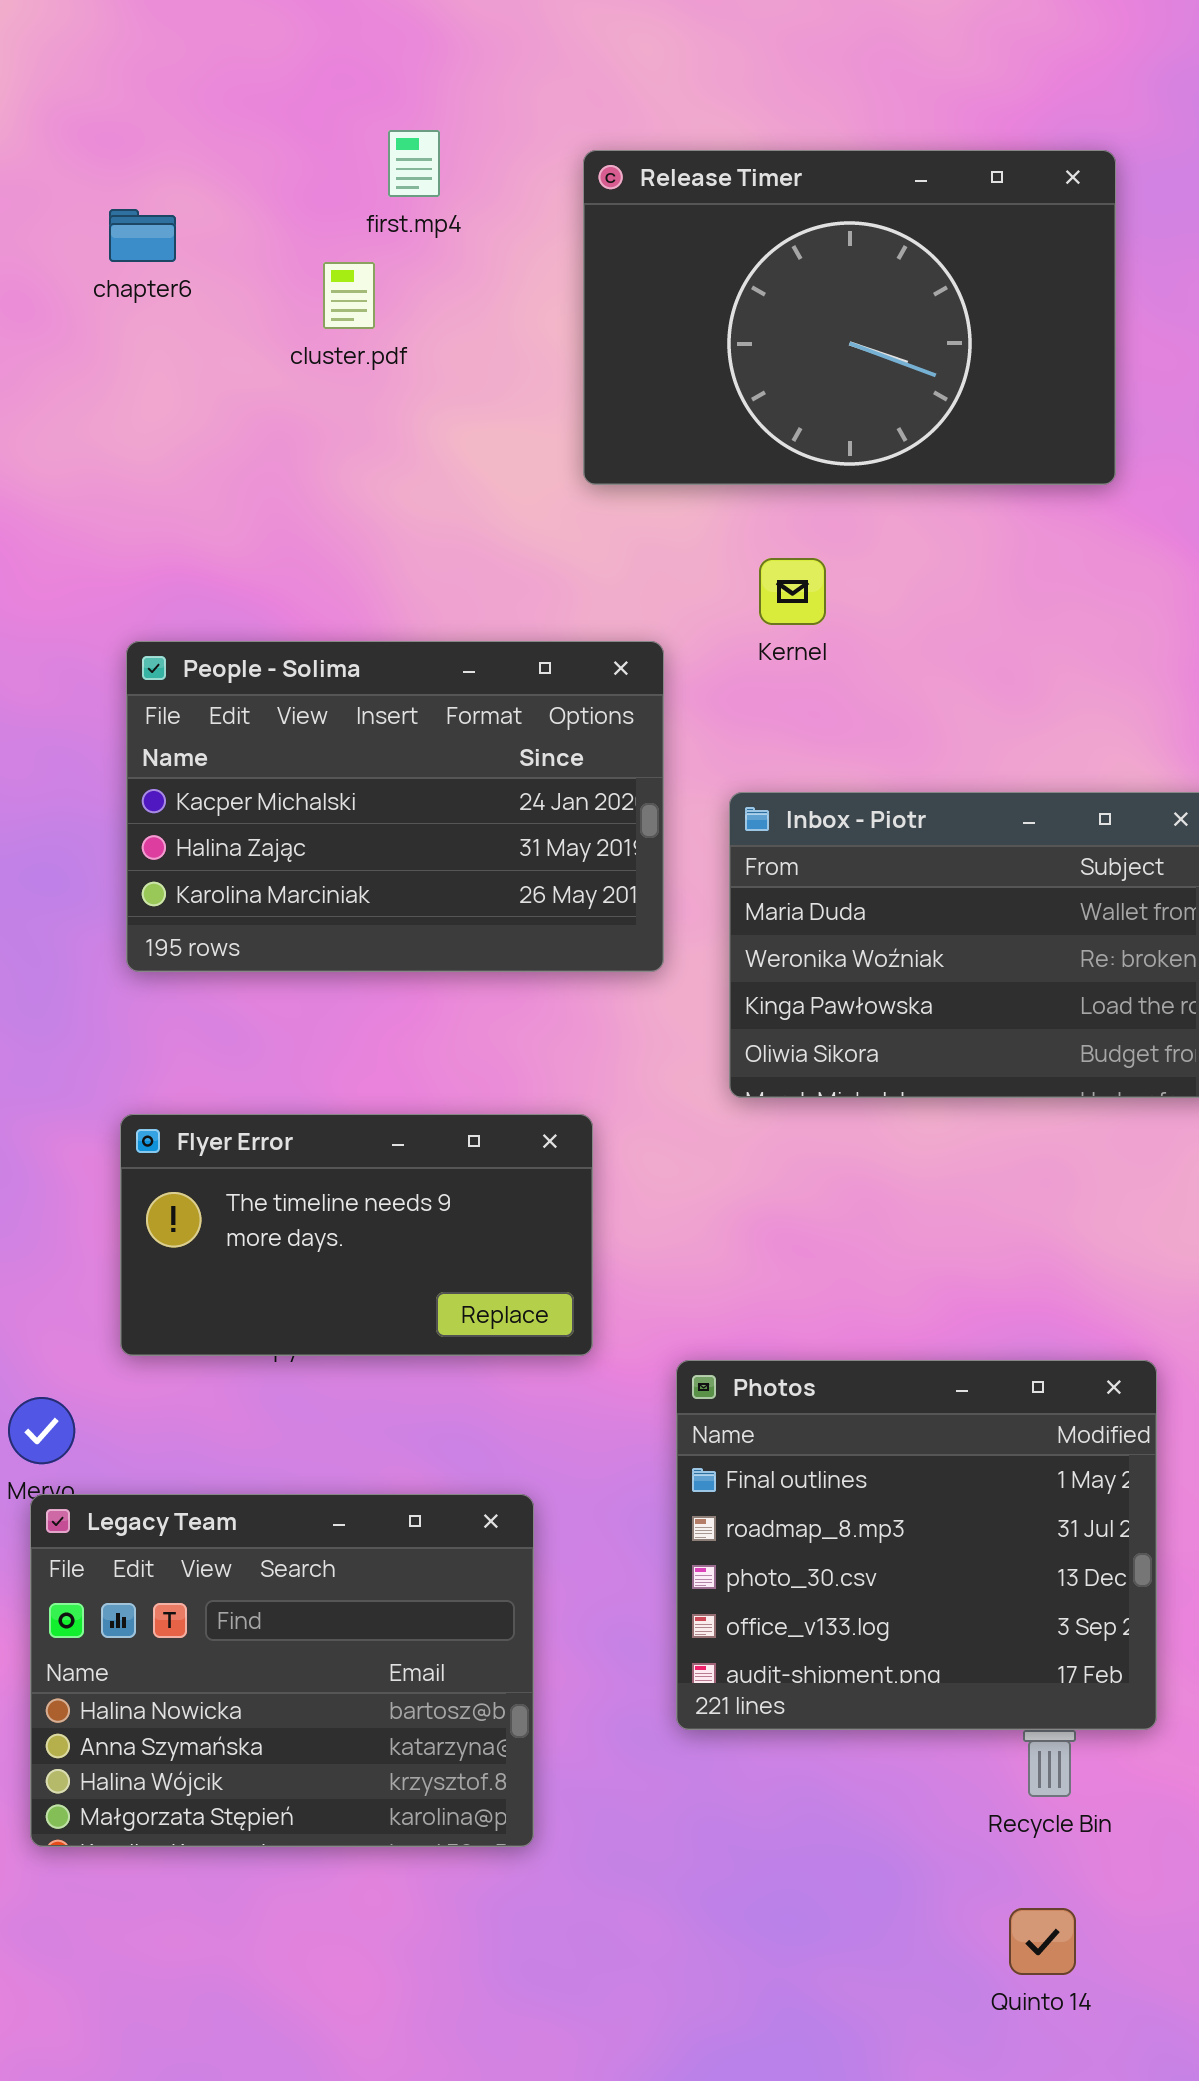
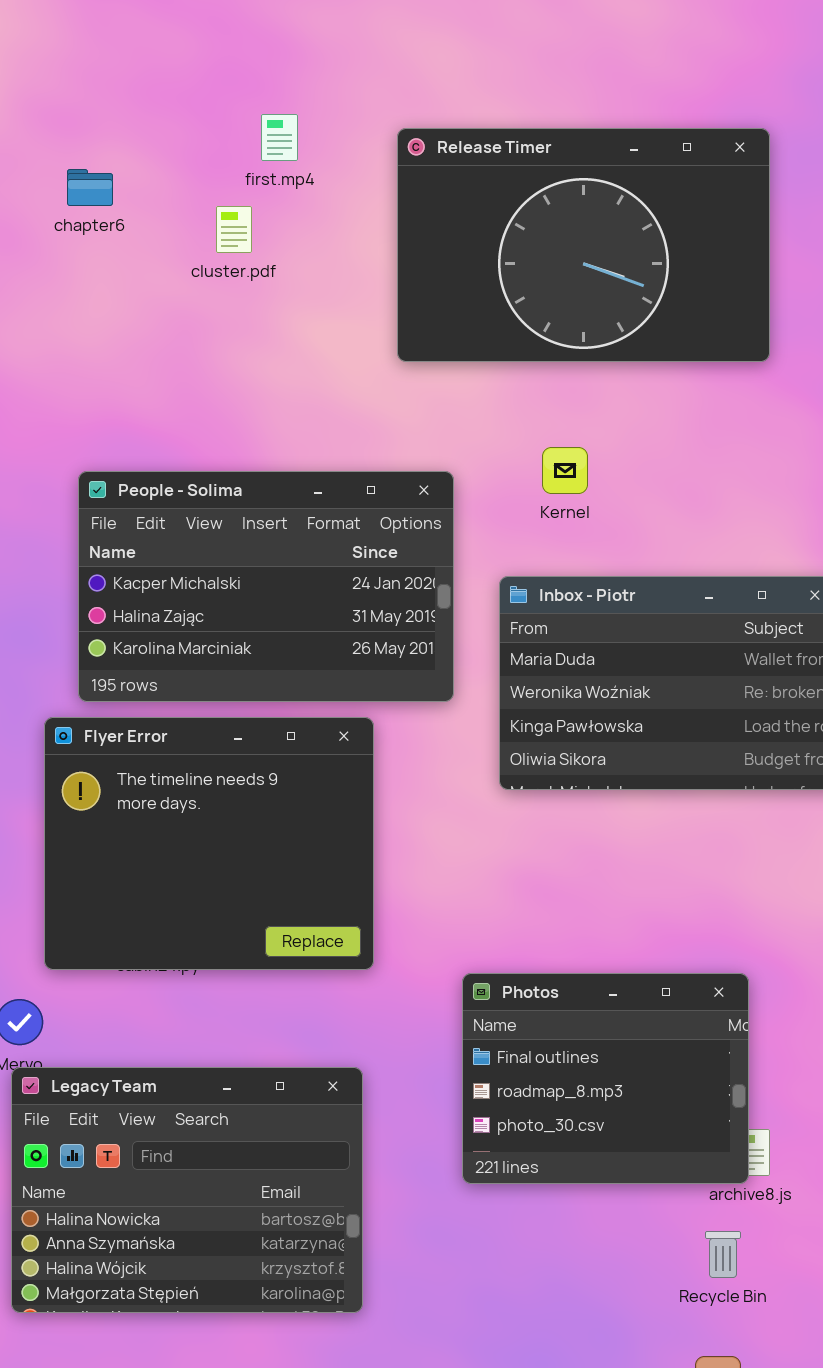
Kernel: [759,558,826,625] -> [542,447,588,494], moved
Flyer Error: [120,1114,593,1356] -> [44,717,374,970], moved, resized
Photos: [676,1360,1157,1730] -> [462,973,749,1184], resized

